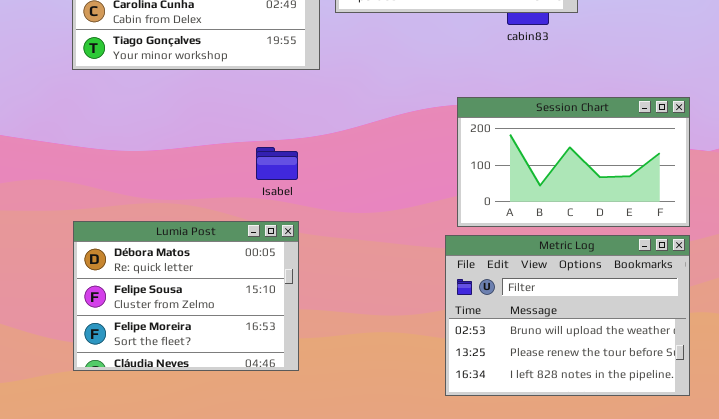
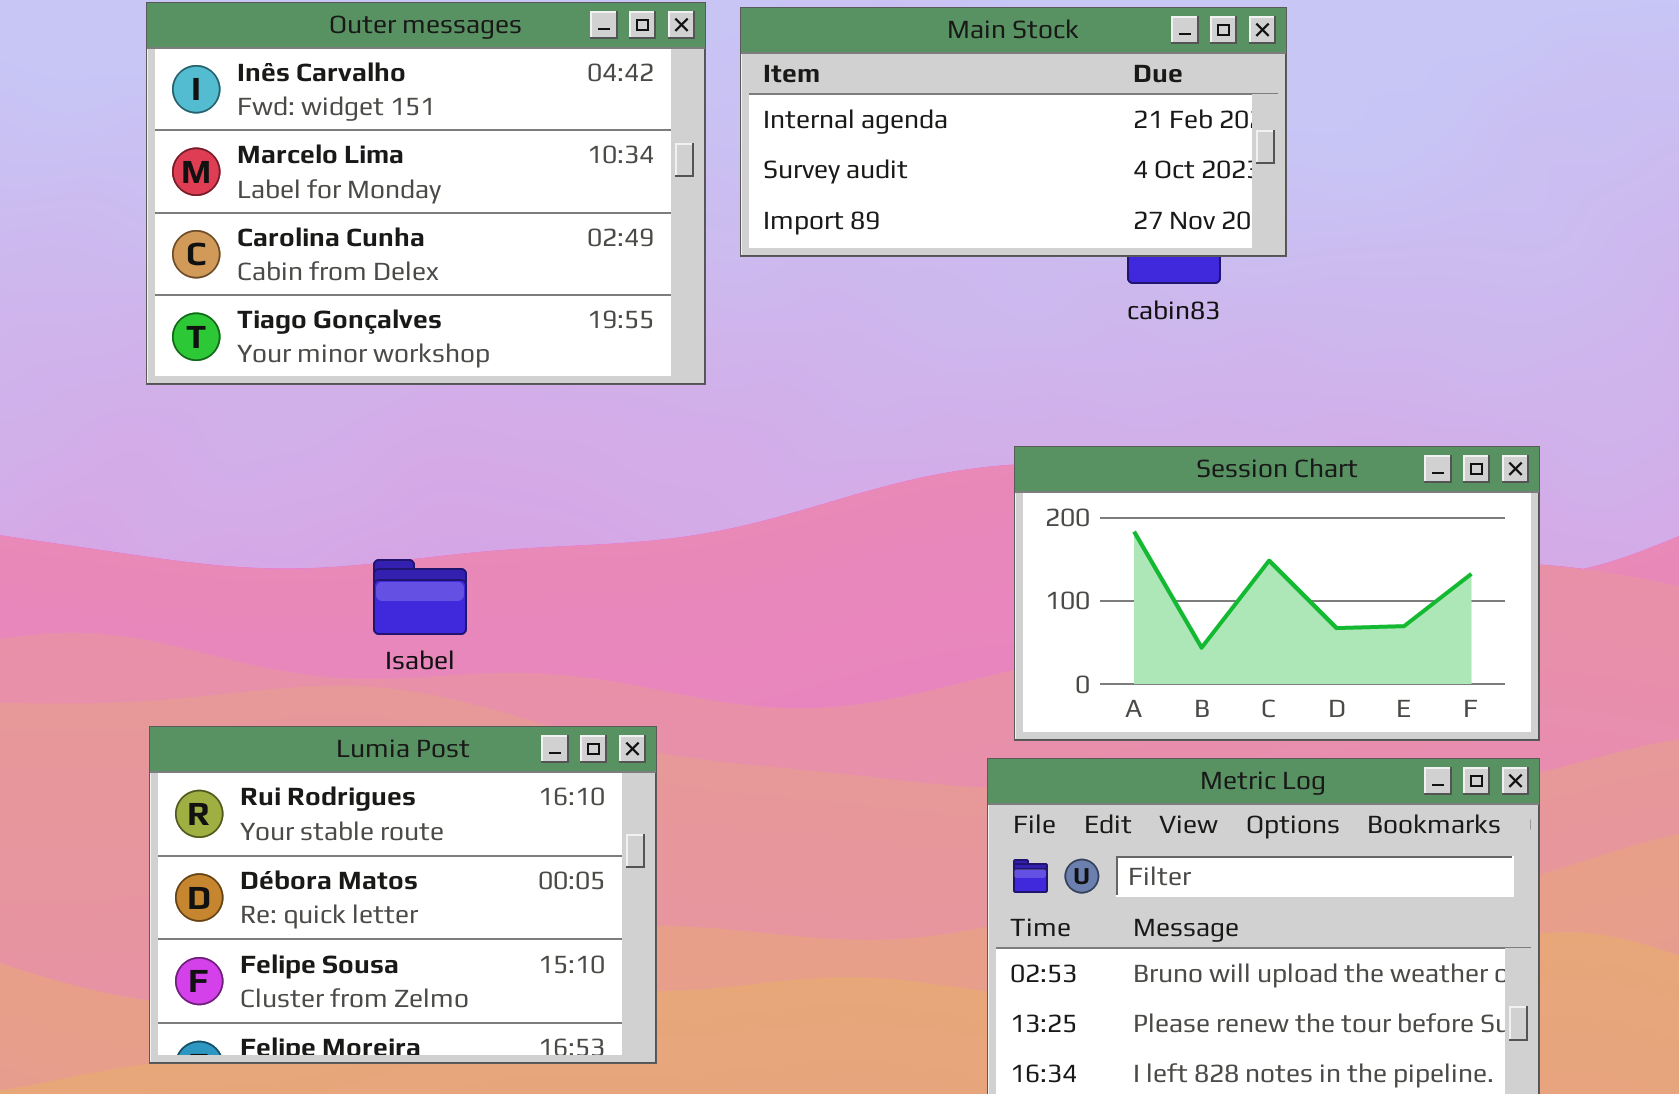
Isabel: [256,147,298,180] -> [373,559,467,635], moved
Lumia Post: [73,221,299,371] -> [149,726,657,1064], scrolled up 1 row

